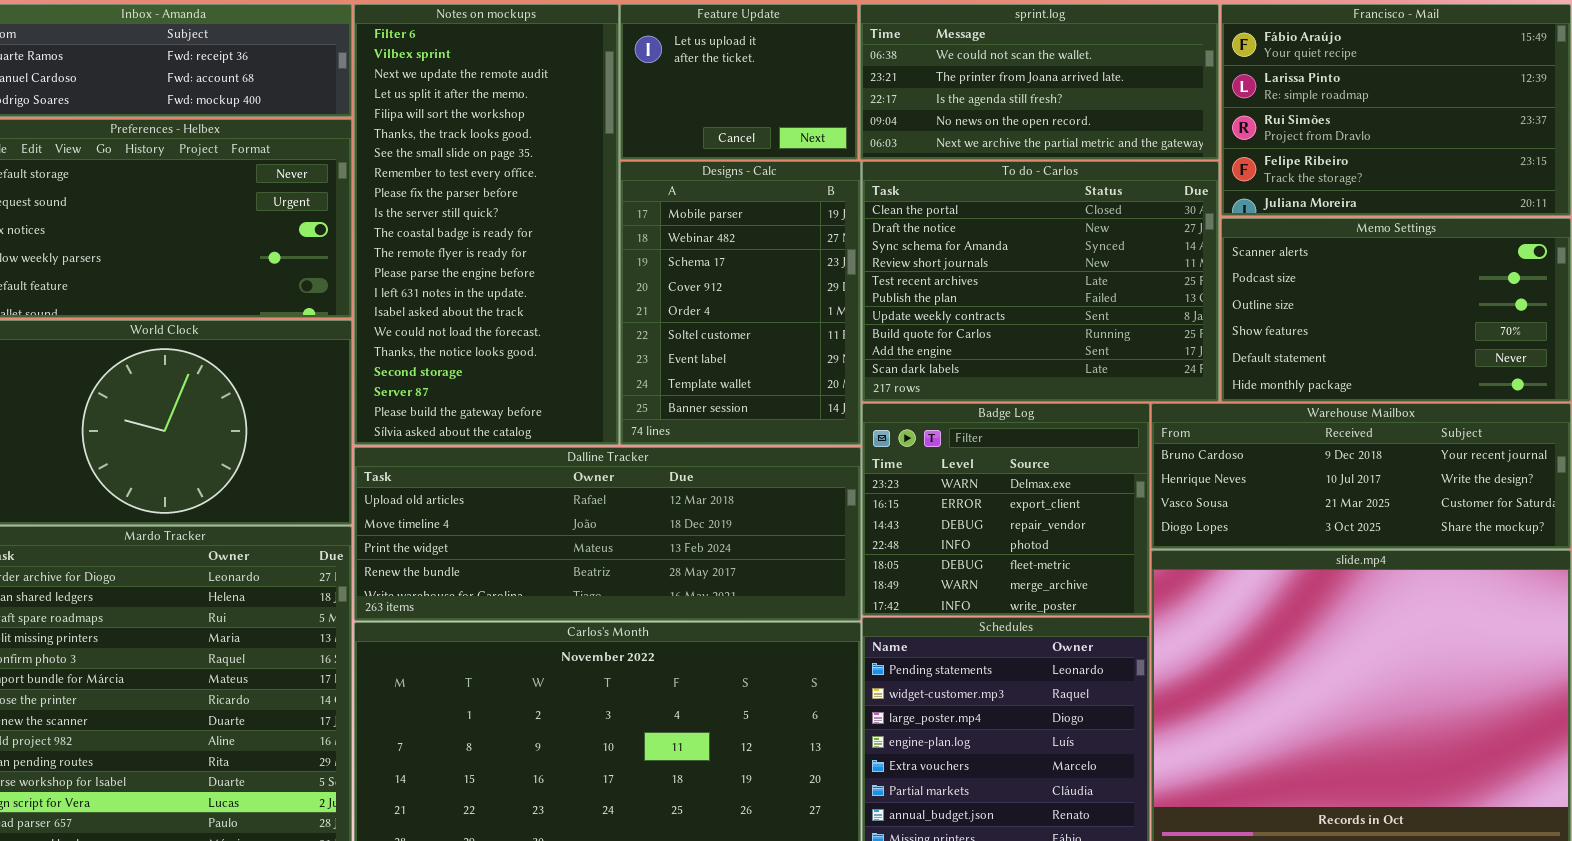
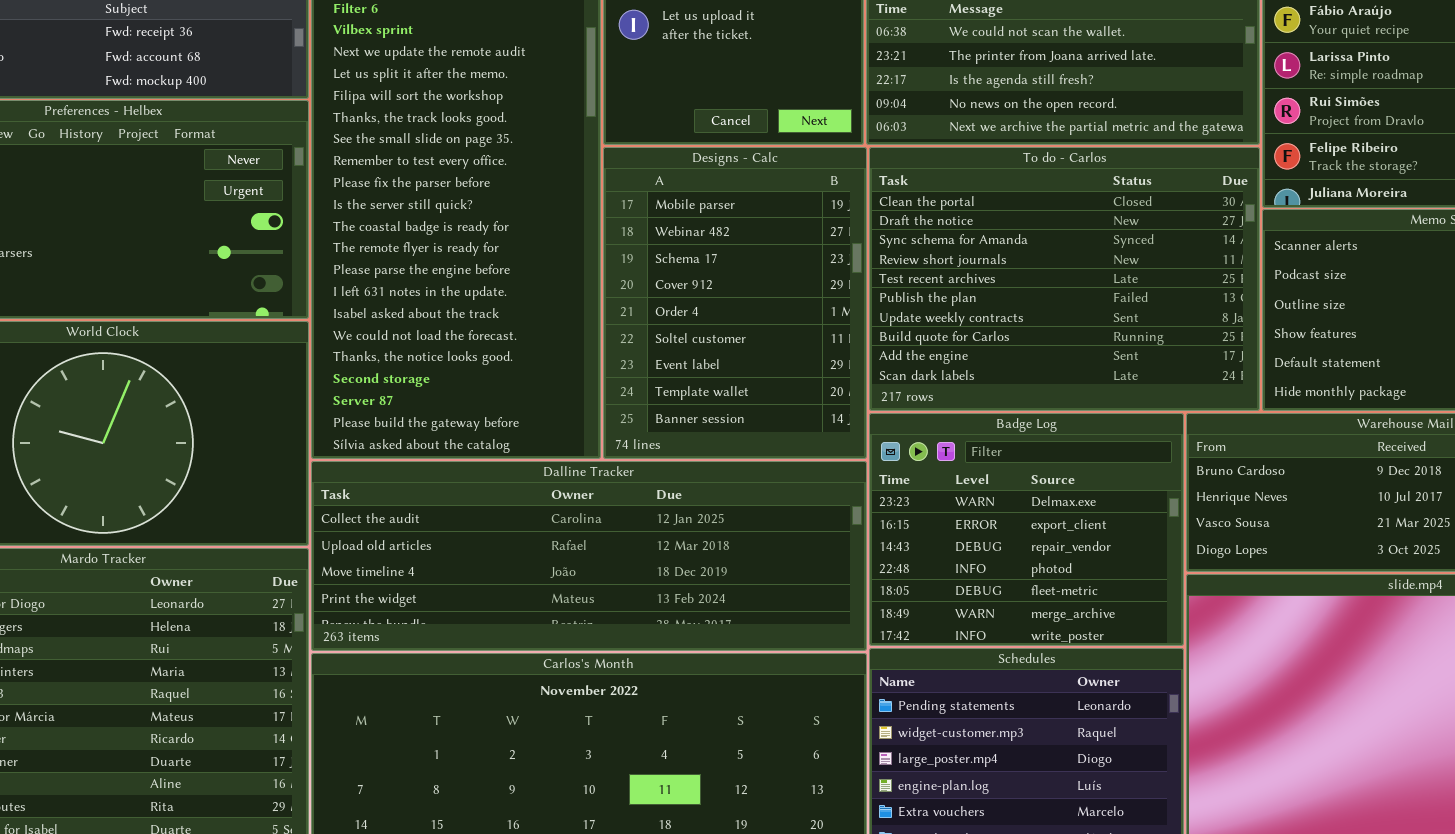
Dalline Tracker: [354,447,861,621] -> [311,461,867,651], scrolled up 1 row

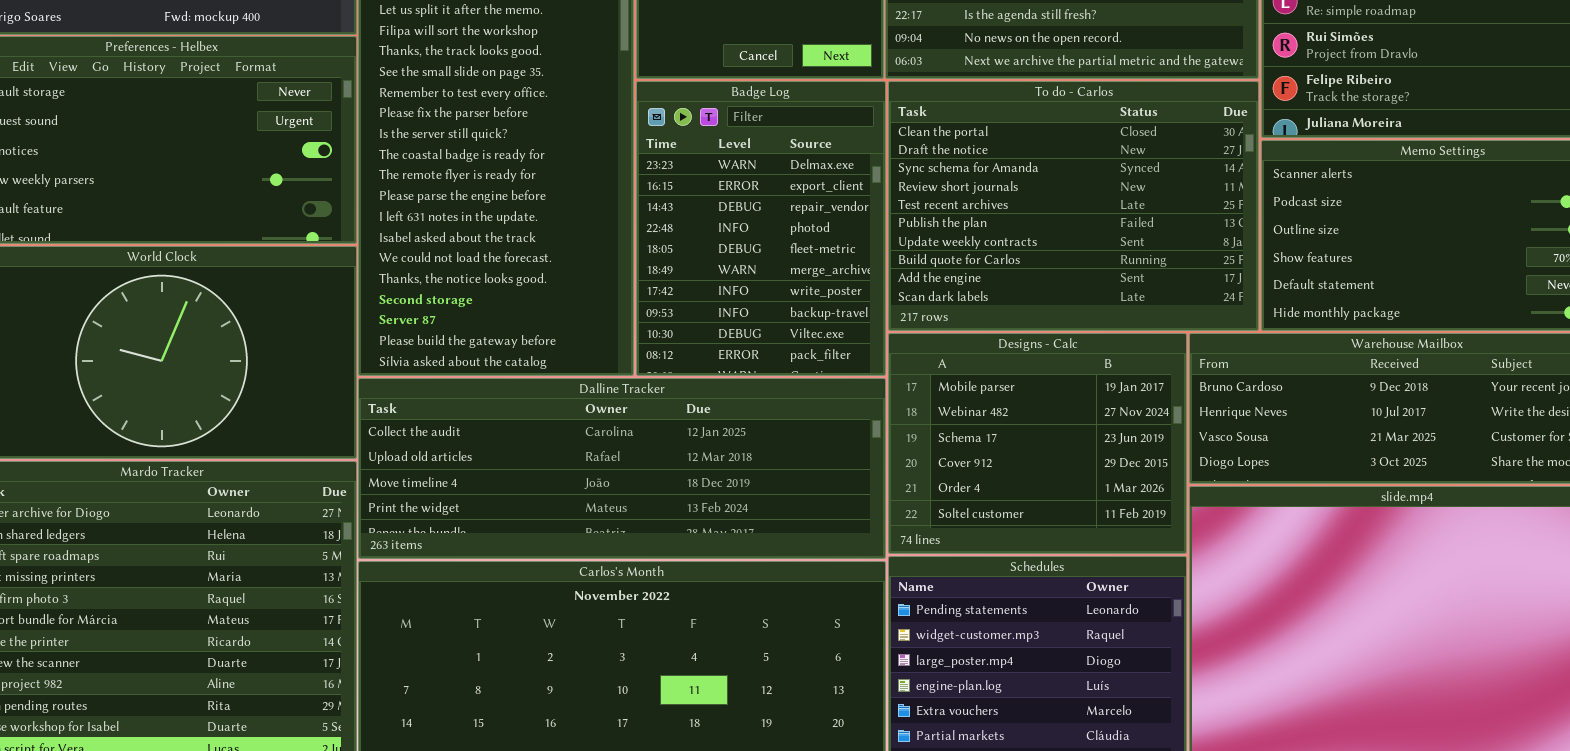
Designs - Calc: [603,147,867,459] -> [888,333,1187,554], moved, resized
Badge Log: [869,413,1184,646] -> [636,81,886,376], moved, resized

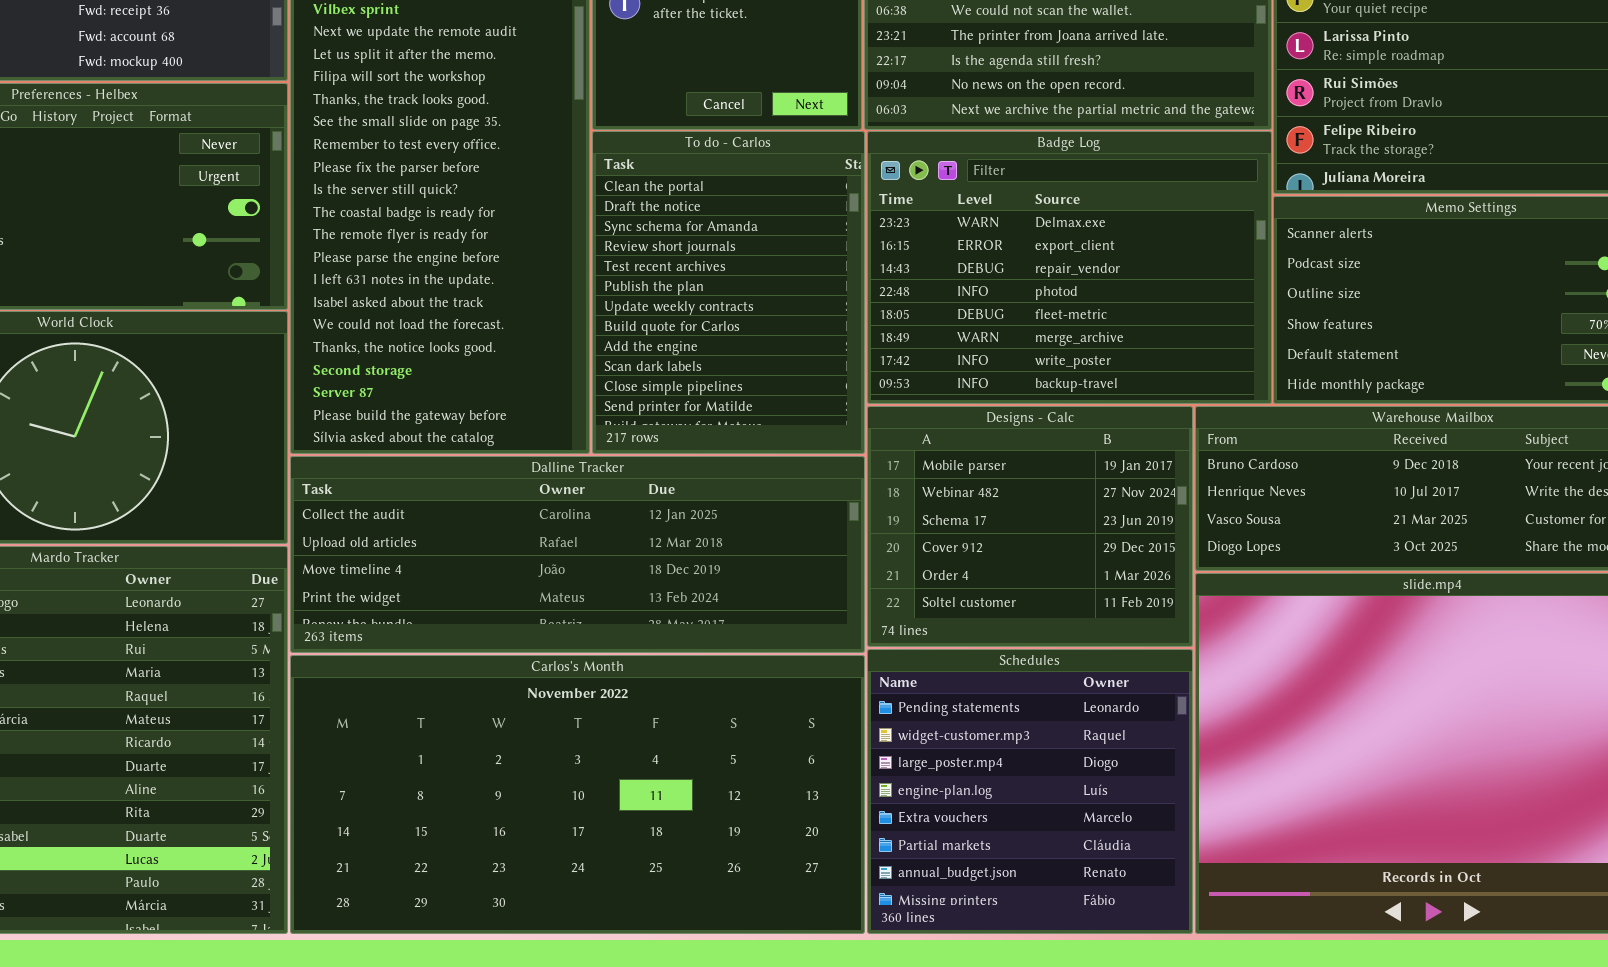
Badge Log: [636,81,886,376] -> [867,131,1272,404], moved, resized
To do - Carlos: [888,81,1259,331] -> [592,131,865,454], moved, resized

